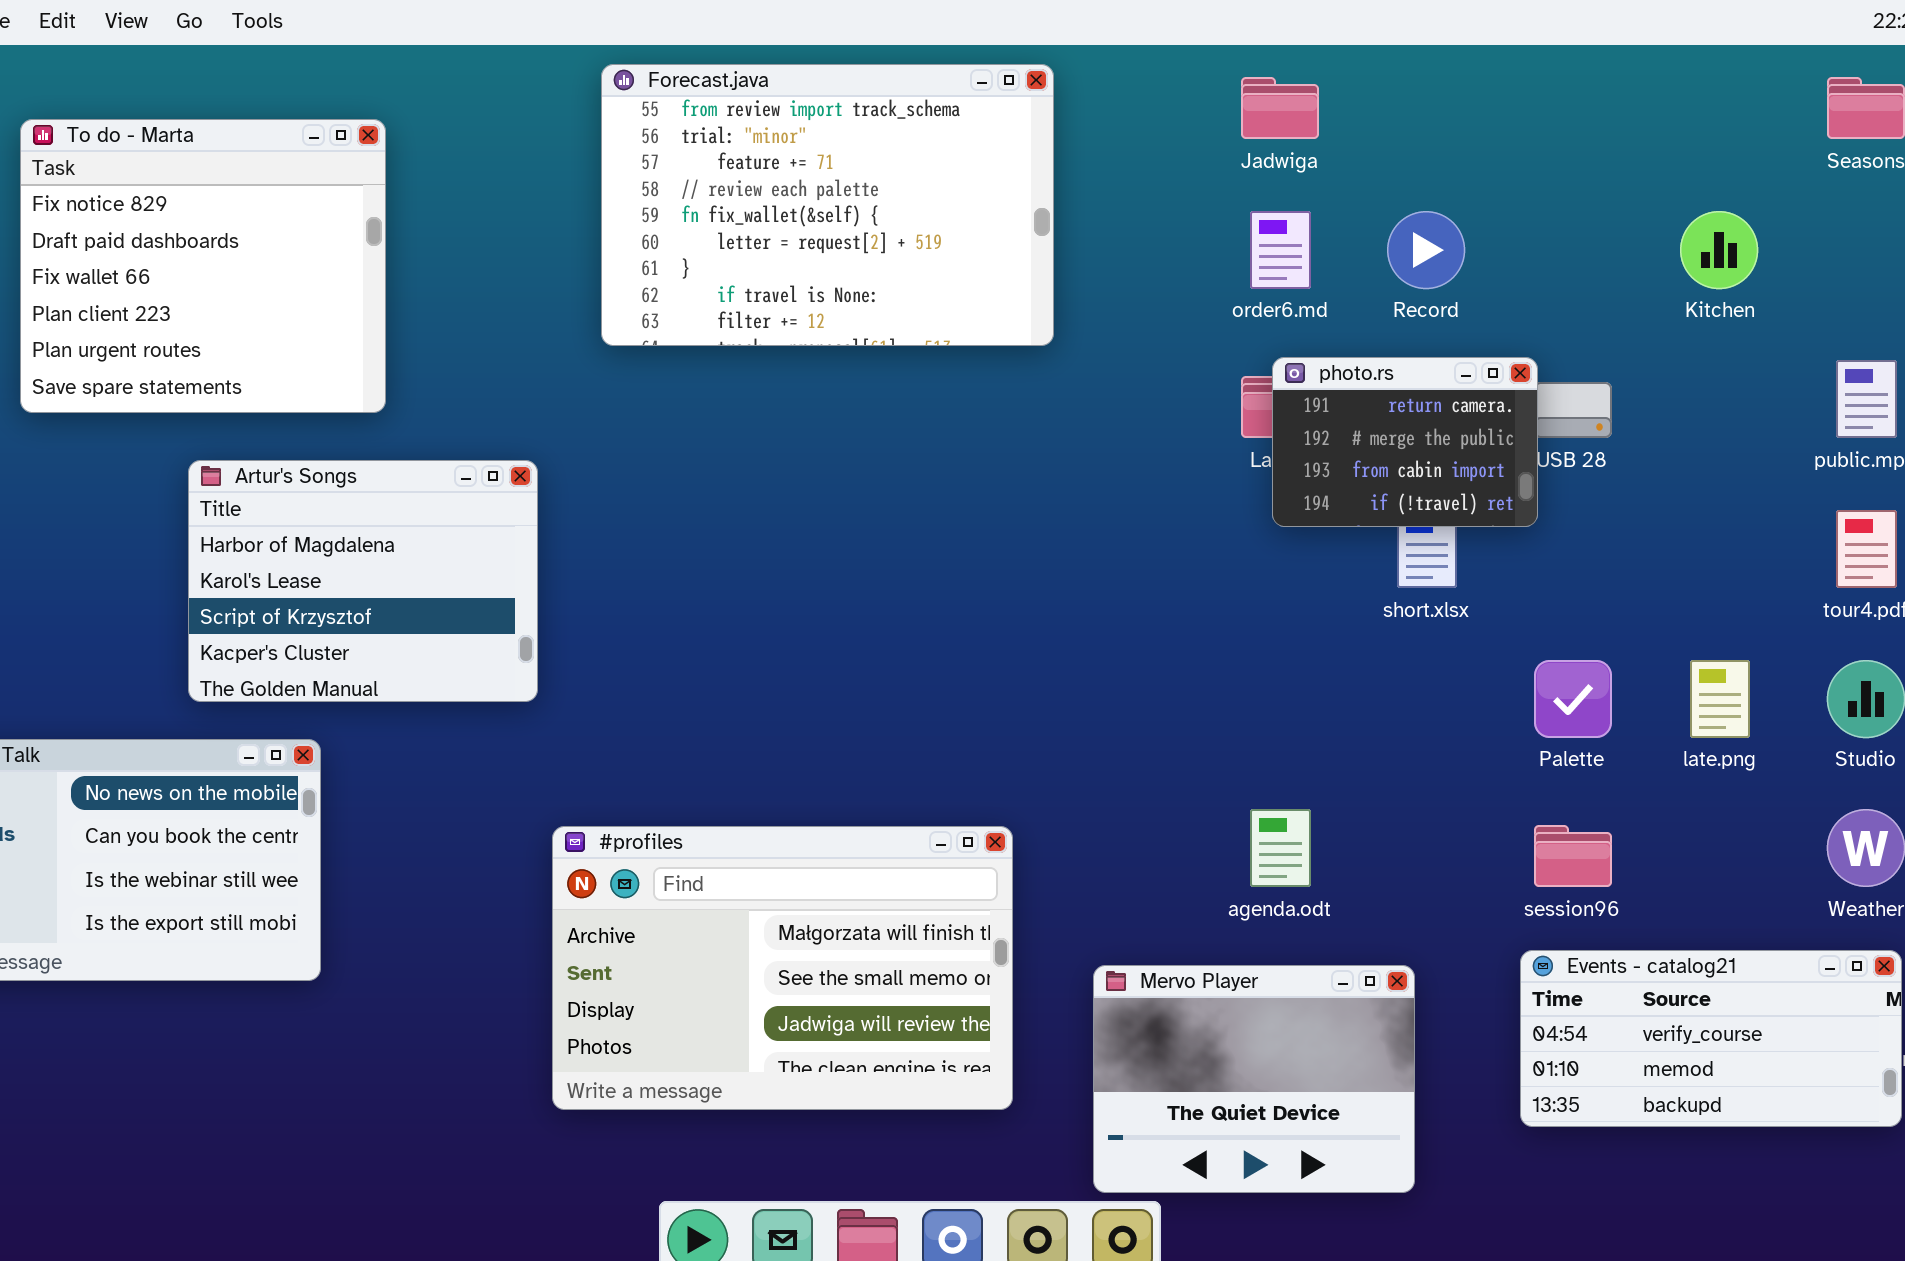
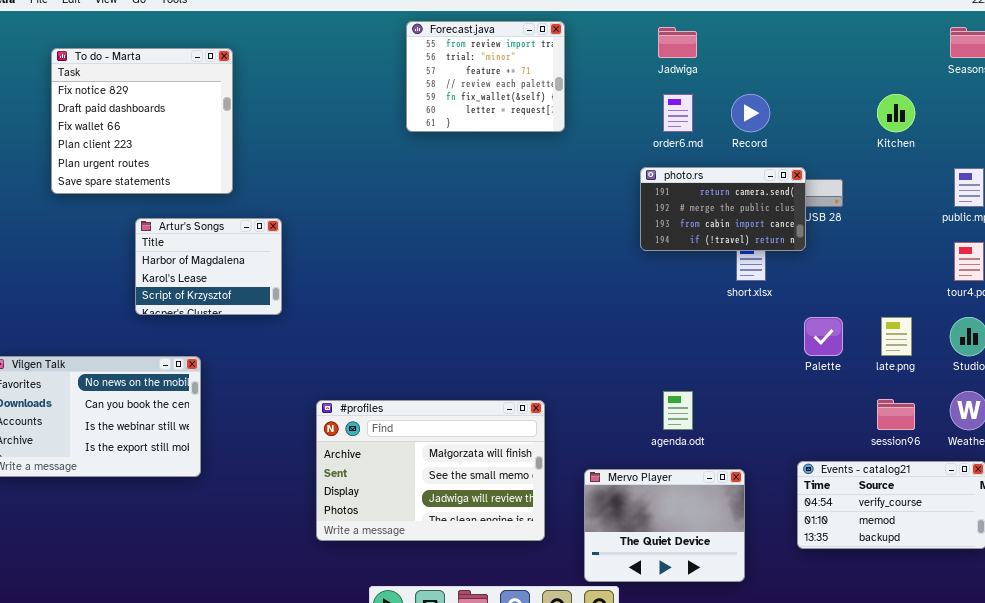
Forecast.java: [601,64,1054,346] -> [406,21,565,132], resized
photo.rs: [1272,357,1538,527] -> [640,167,806,251], resized
Artur's Songs: [188,460,538,702] -> [135,218,282,315], resized
session96: [1534,825,1612,887] -> [877,399,915,430], moved

